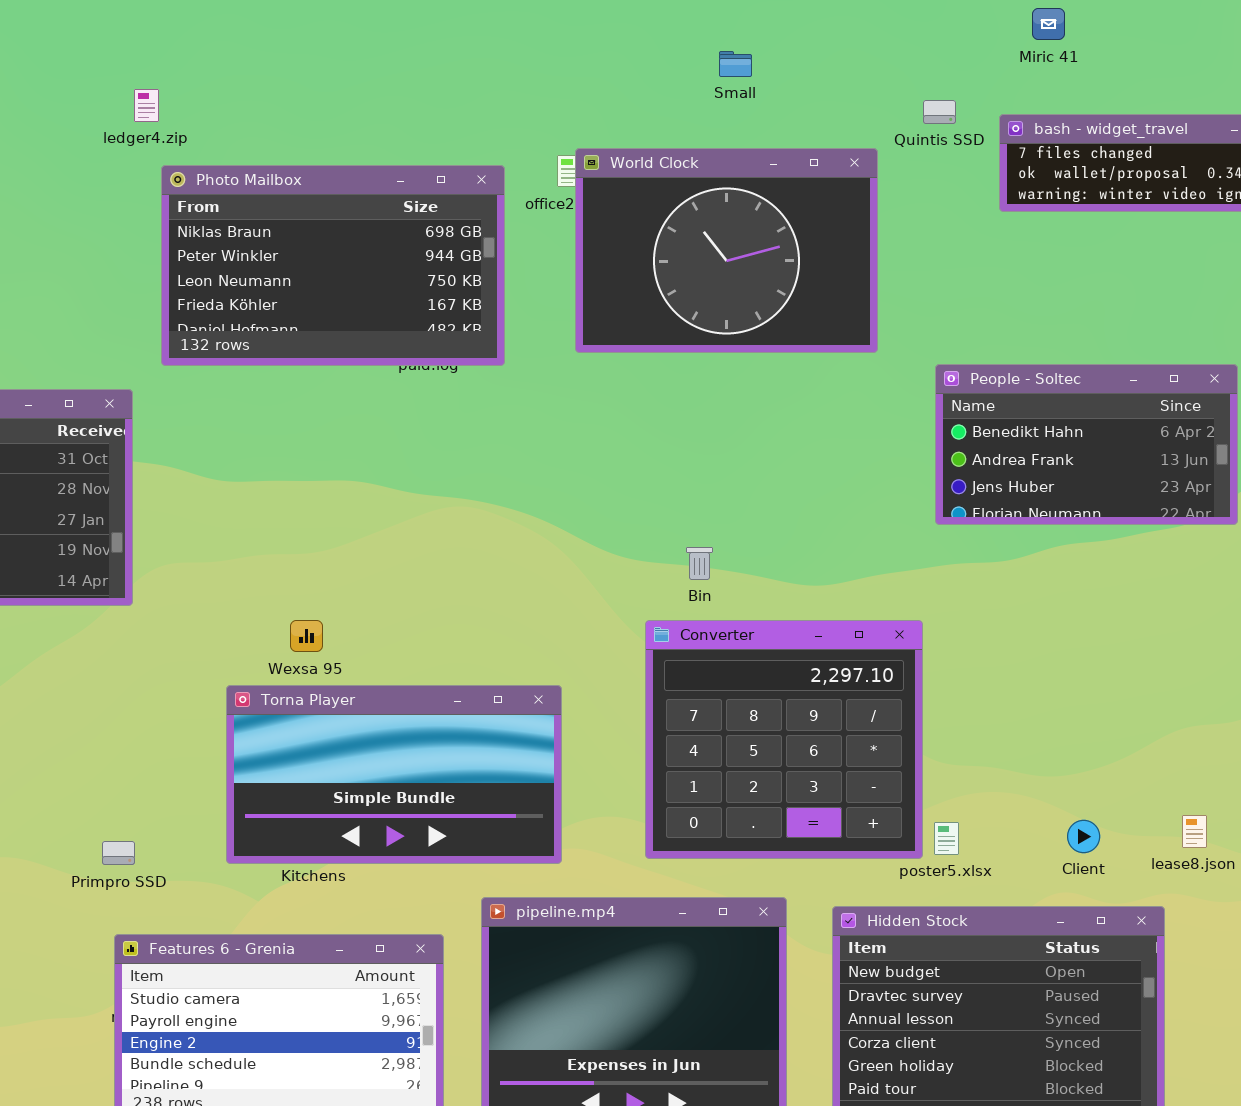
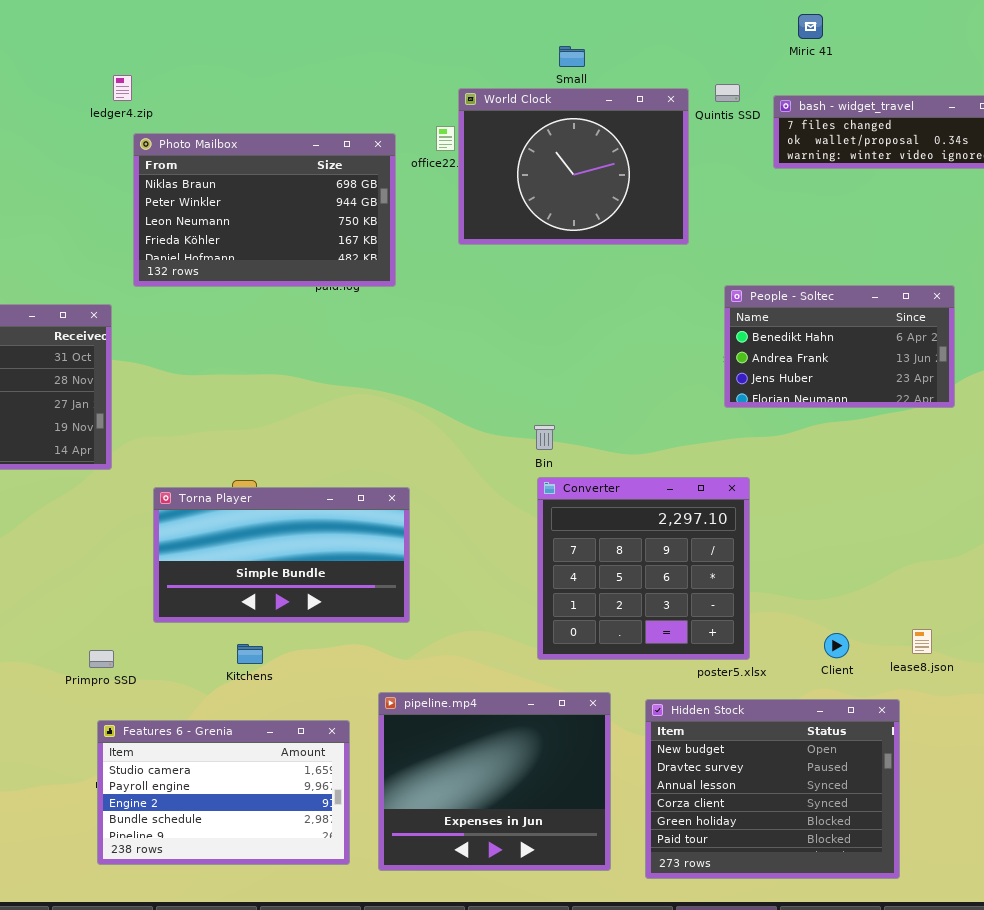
World Clock: [575,148,878,353] -> [458,88,689,245], moved
Converter: [645,620,923,859] -> [537,477,750,660], moved
Torna Player: [226,685,562,864] -> [153,487,410,623], moved

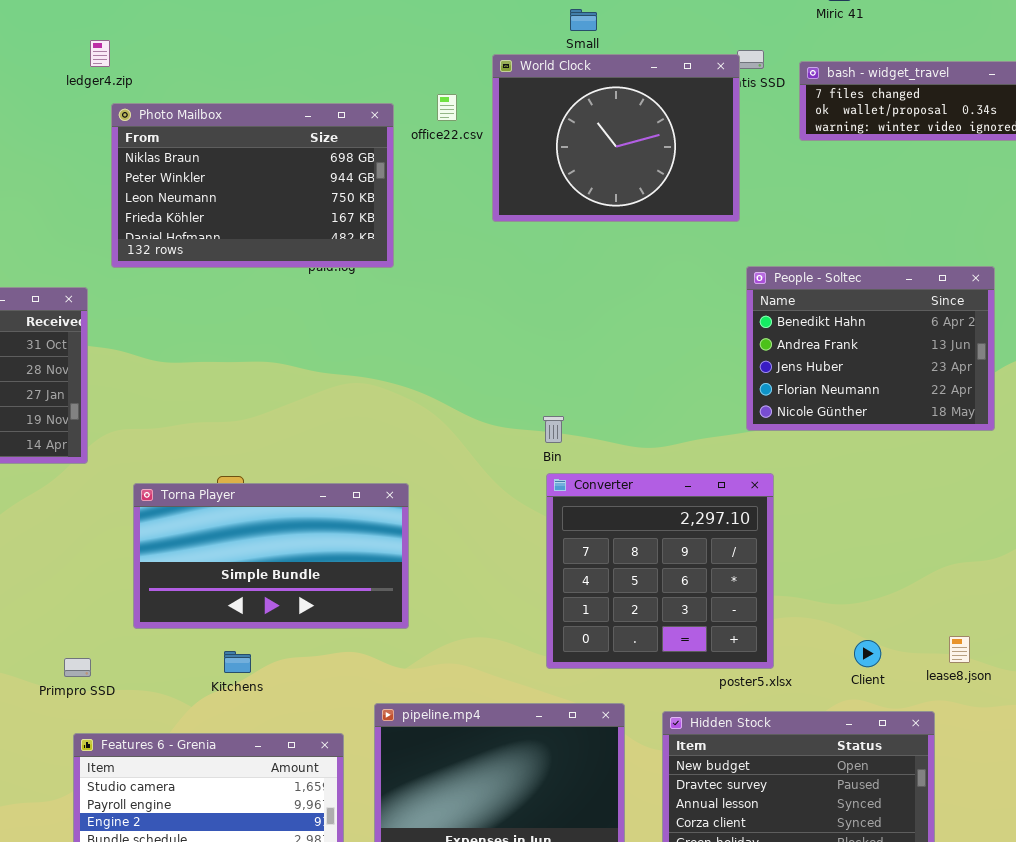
World Clock: [458,88,689,245] -> [492,54,740,222], moved
People - Soltec: [724,285,955,408] -> [746,266,995,431], resized

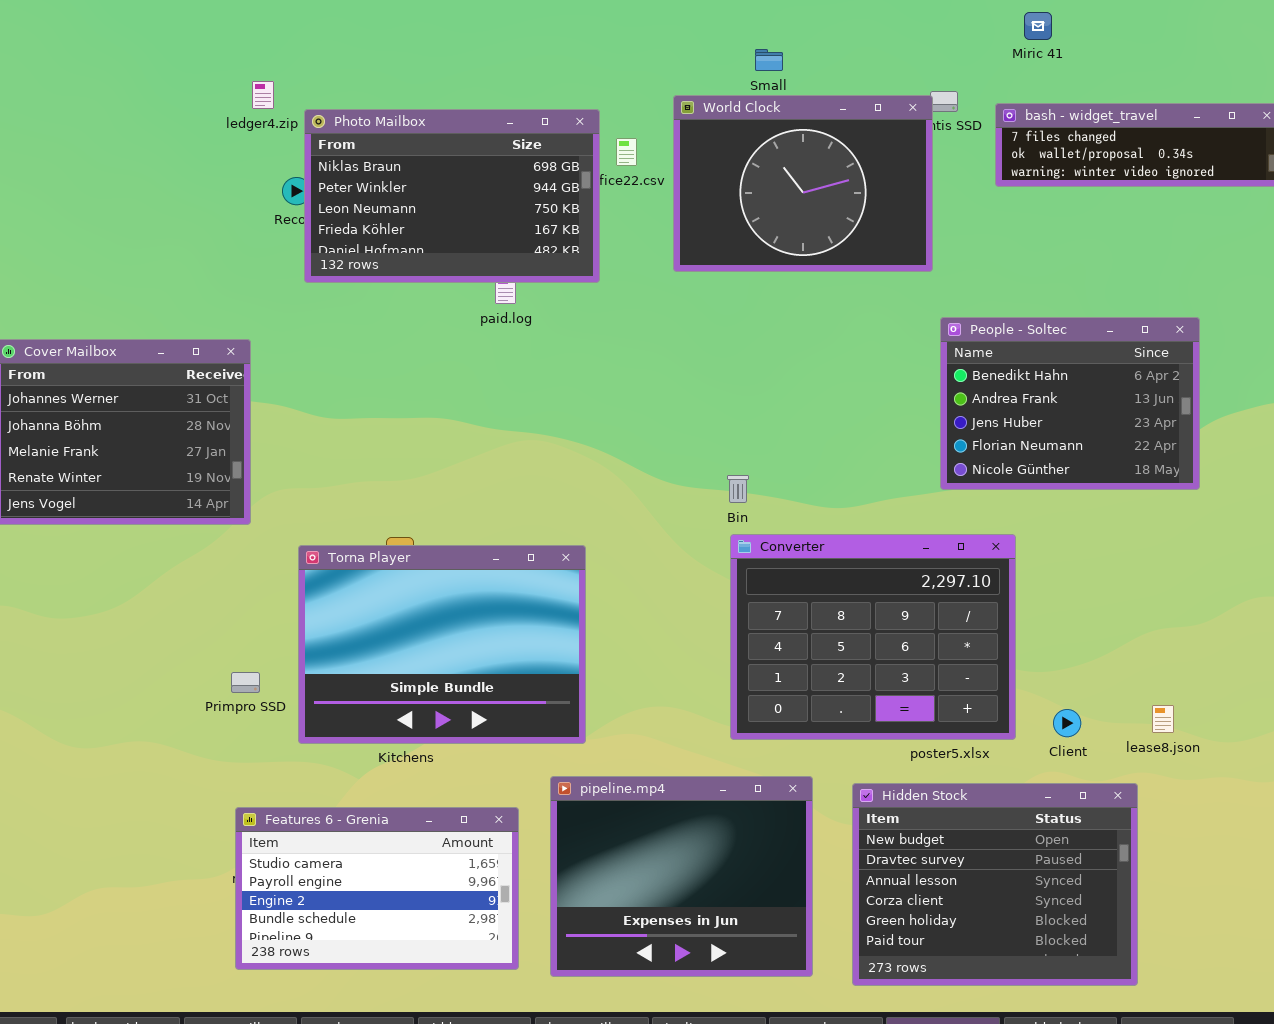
Photo Mailbox: [111,103,394,268] -> [304,109,600,283], moved
Converter: [546,473,774,669] -> [730,534,1016,740], resized
Torna Player: [133,483,409,629] -> [298,545,586,744], resized
Primpro SSD: [64,658,91,677] -> [231,672,260,693], moved

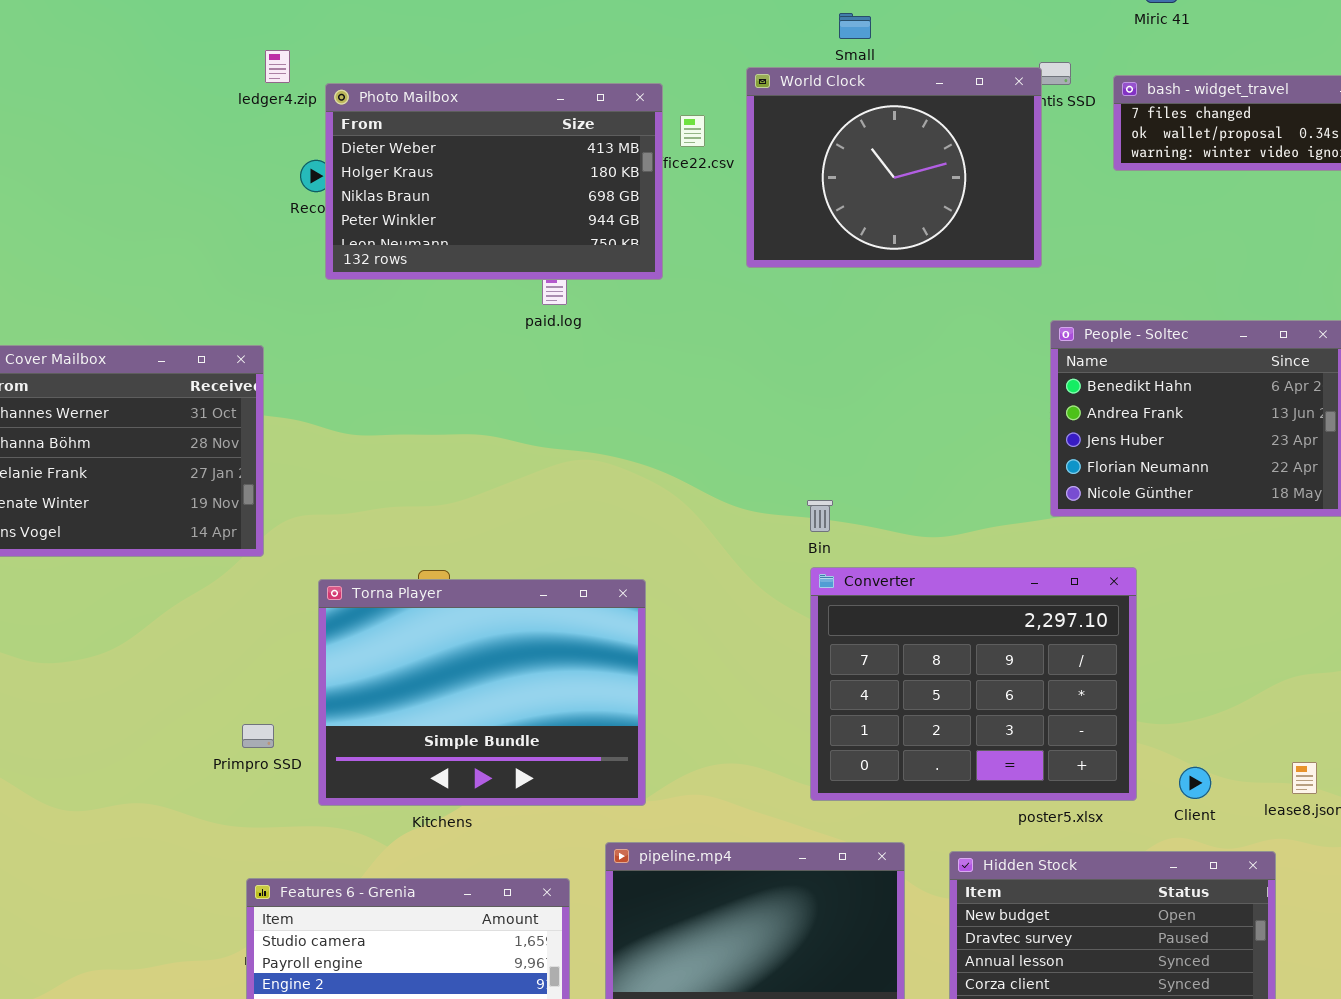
Photo Mailbox: [304,109,600,283] -> [325,83,663,280], scrolled up 2 rows

